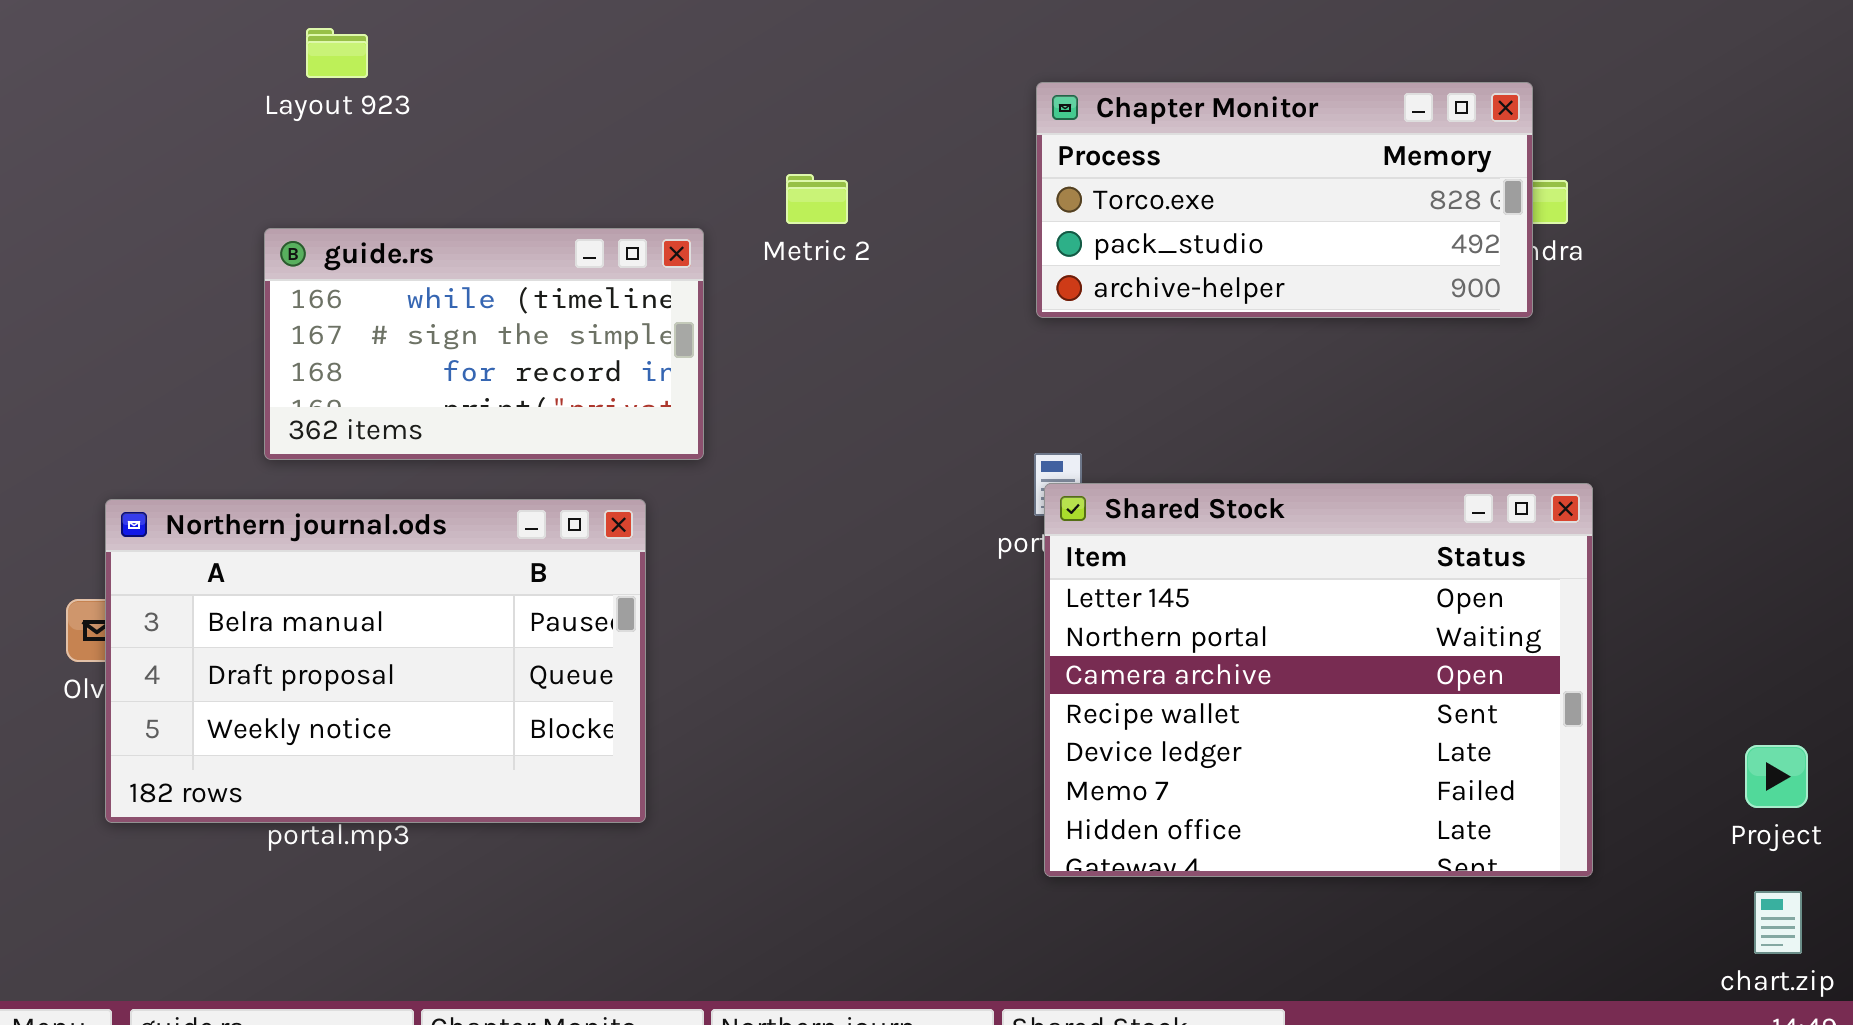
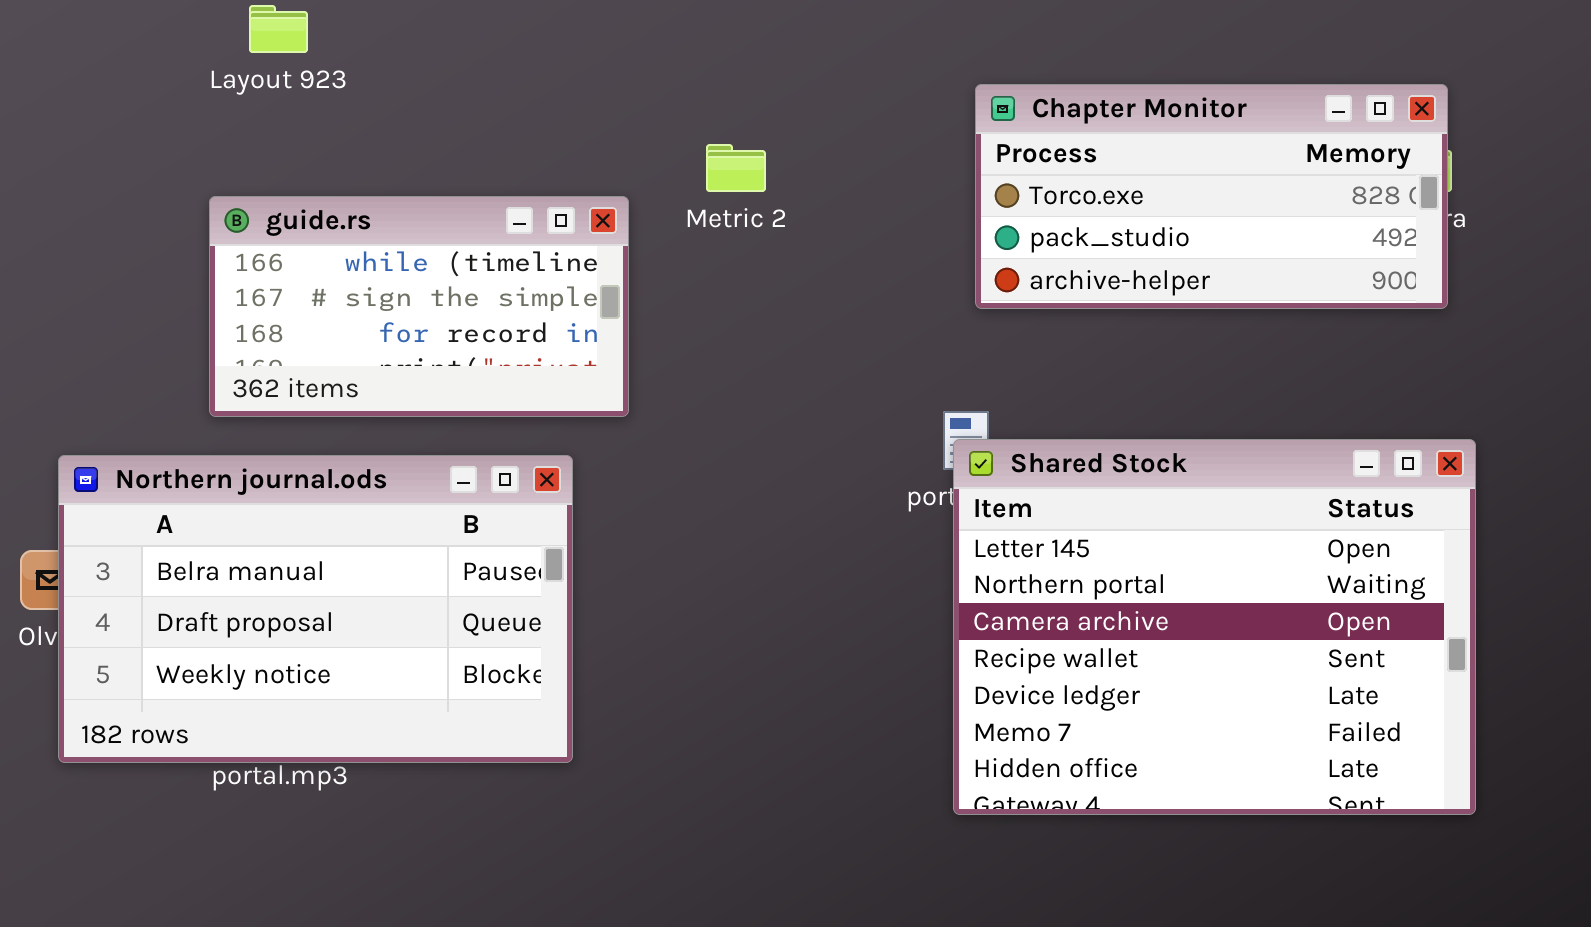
Chapter Monitor: [1036,82,1533,318] -> [975,84,1448,309], moved

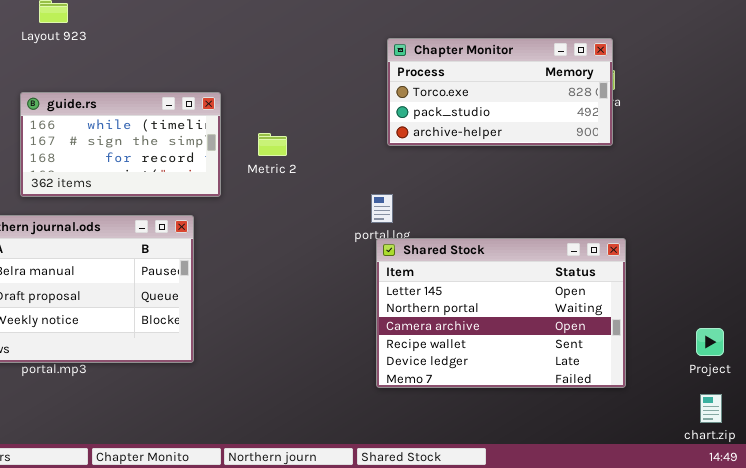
Metric 2: [706,144,766,192] -> [258,133,287,156], moved
Shared Stock: [953,439,1476,815] -> [376,238,626,388], resized

